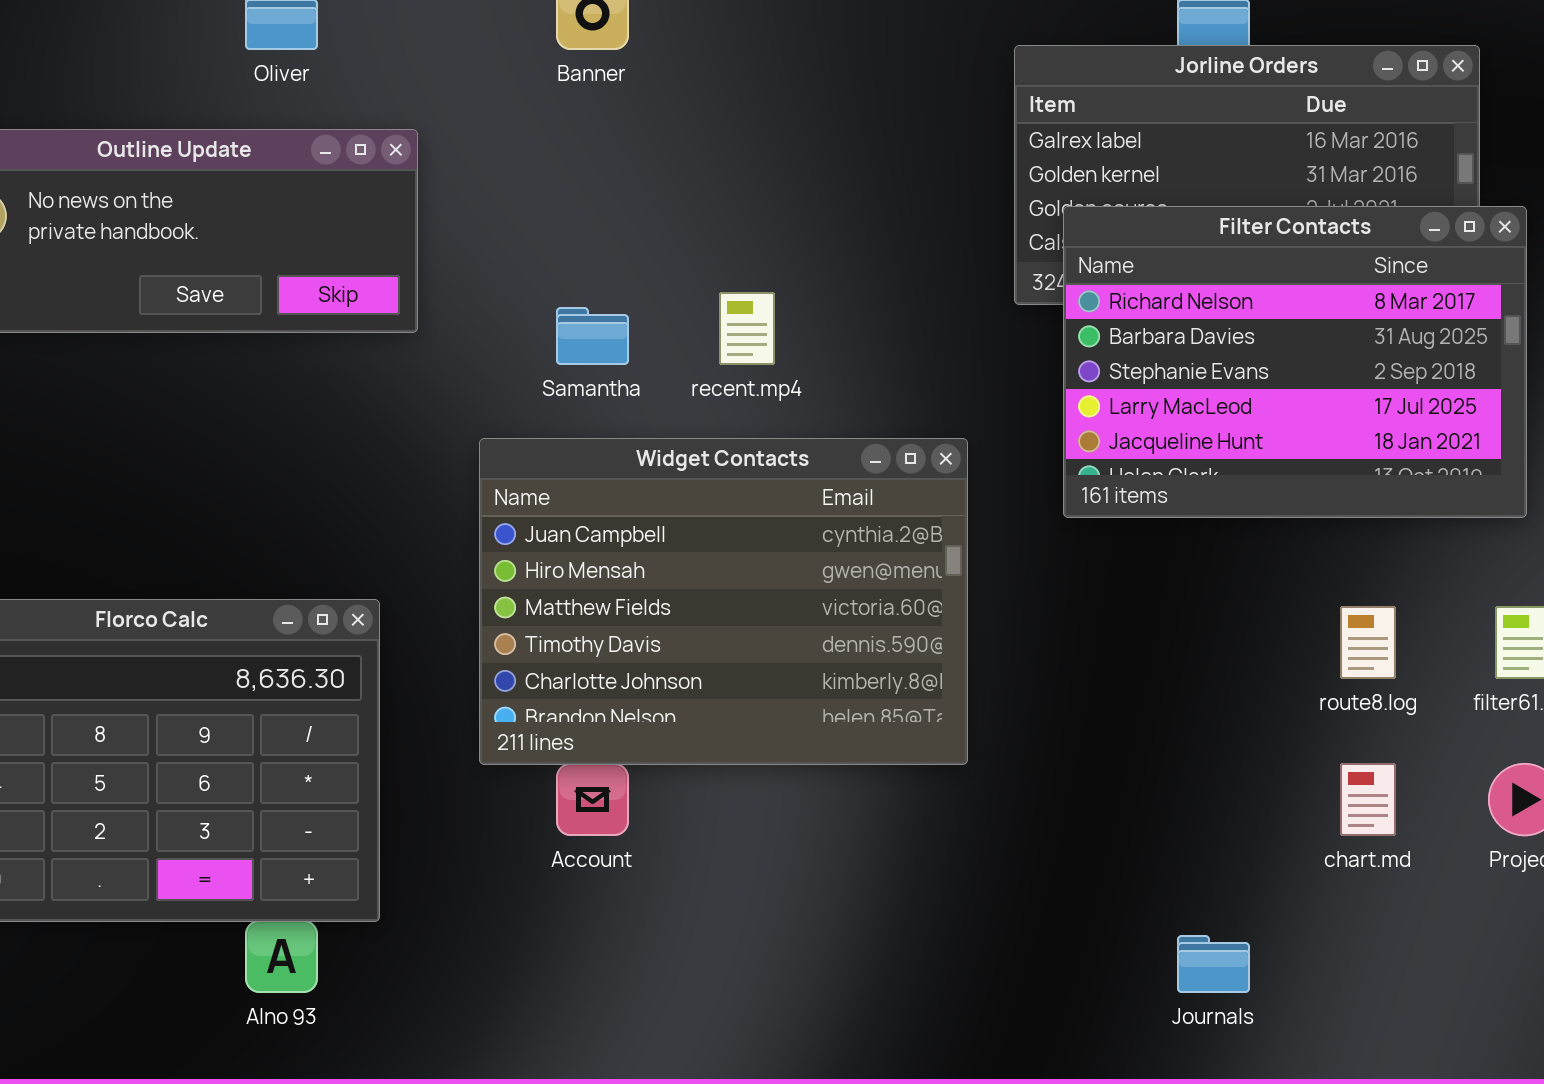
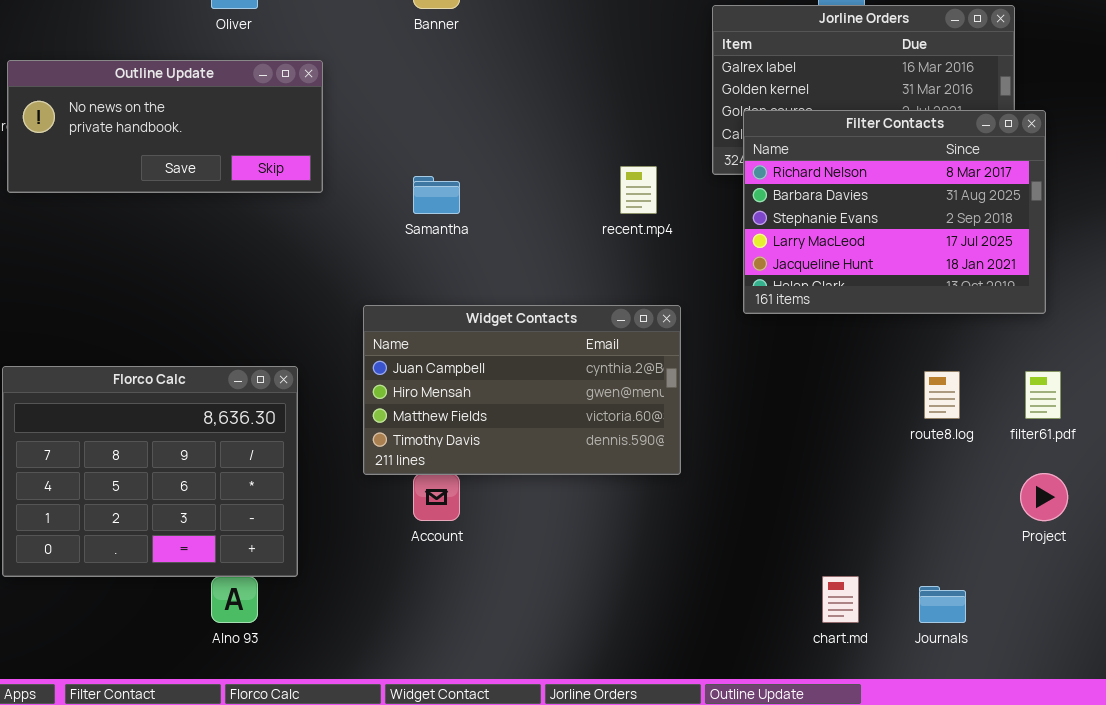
recent.mp4: [719,292,775,365] -> [620,166,657,214], moved
Widget Contacts: [479,438,968,765] -> [363,305,681,475], resized
chart.md: [1340,763,1396,836] -> [822,576,859,623], moved
Journals: [1177,935,1250,993] -> [919,586,966,623], moved

